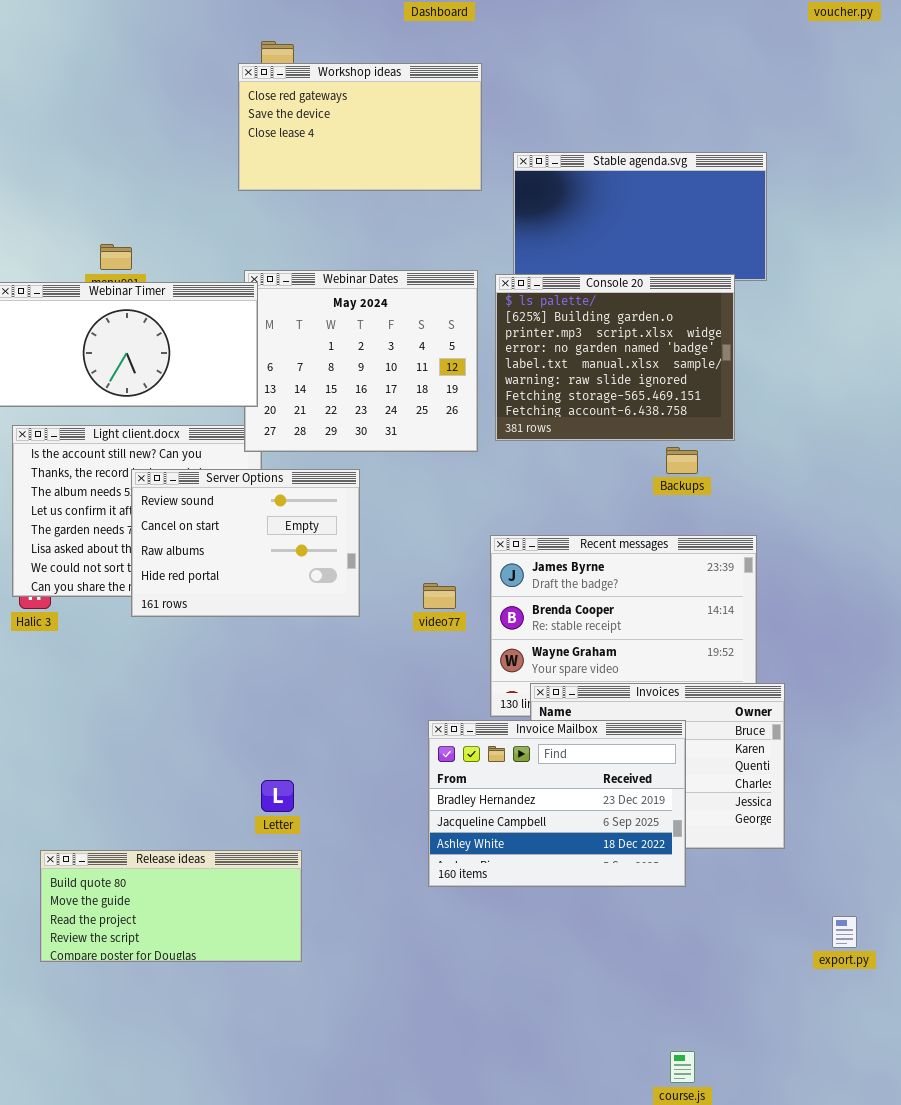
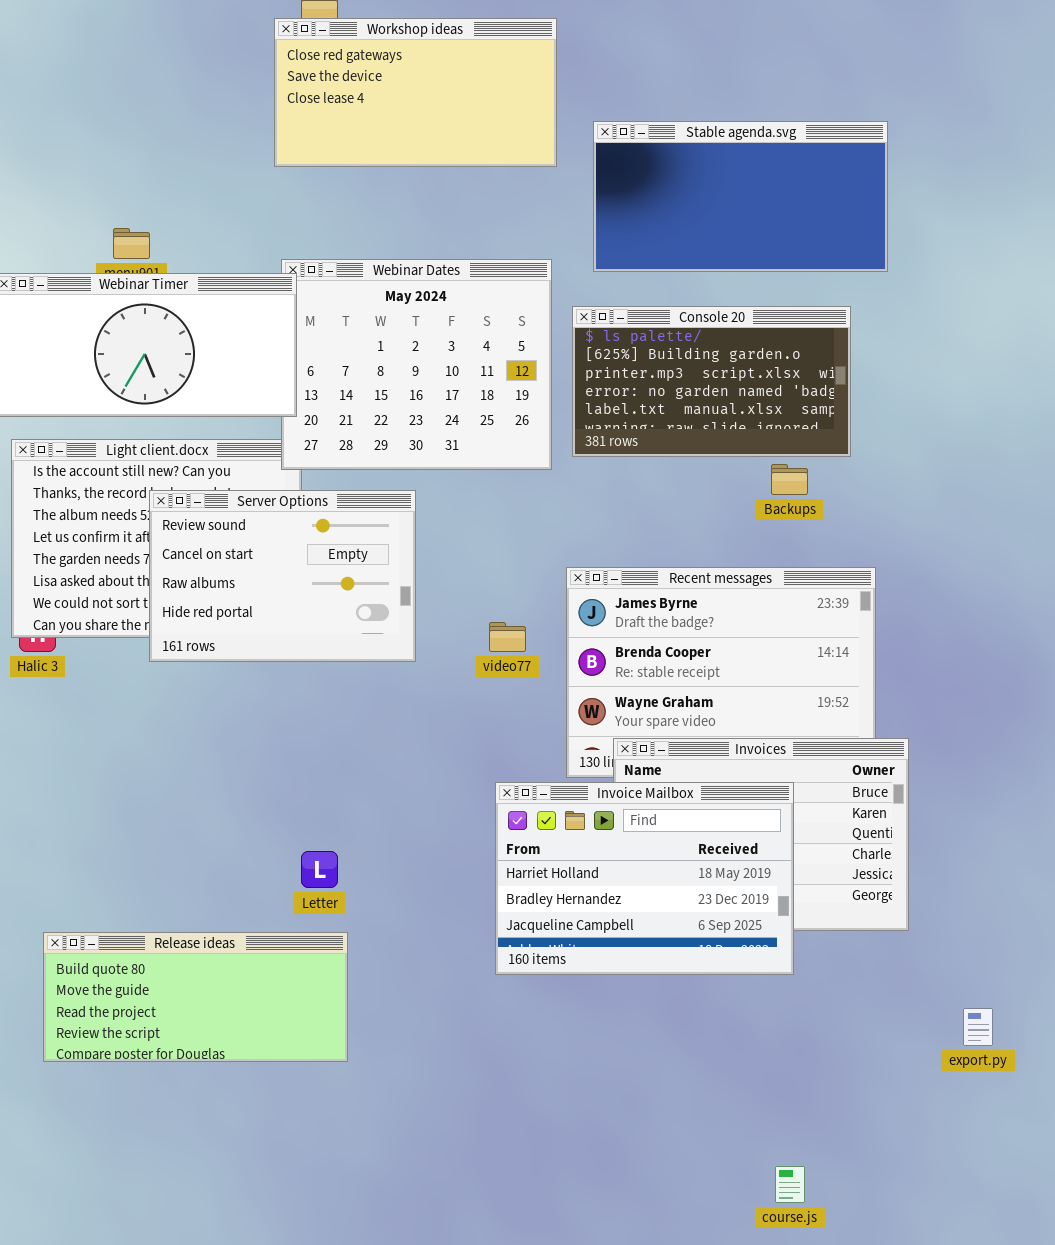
Console 20: [495,274,735,441] -> [572,306,851,457], resized
Invoice Mailbox: [428,720,686,887] -> [495,782,794,975], scrolled up 1 row

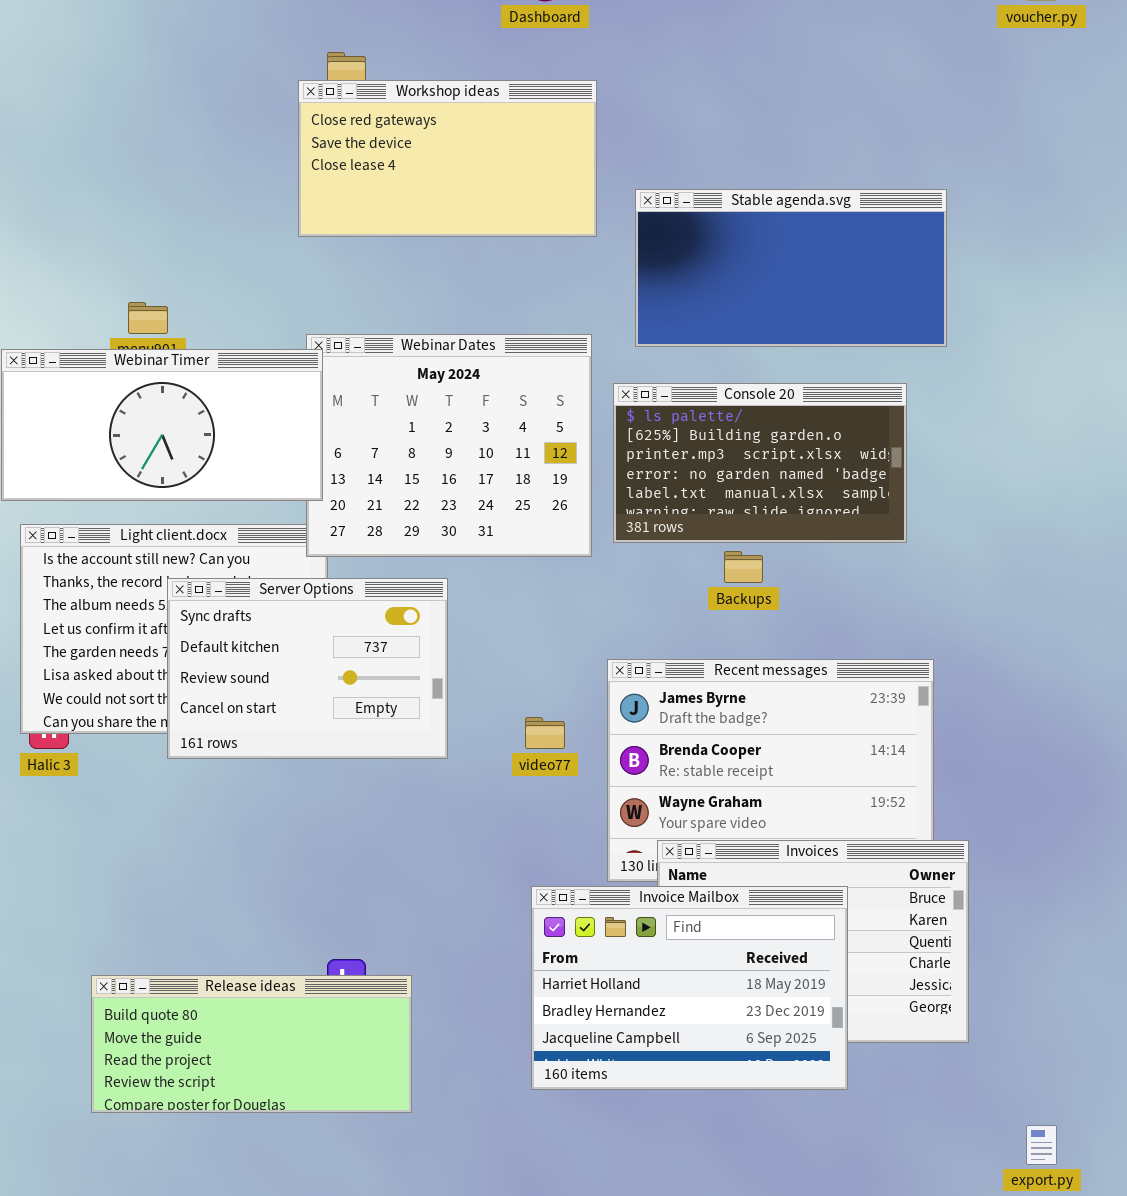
Backups: [771,464,808,495] -> [724,551,763,583], moved
Server Options: [149,490,416,662] -> [167,578,448,759], scrolled up 2 rows
Release ideas: [43,932,348,1062] -> [91,975,412,1113], moved

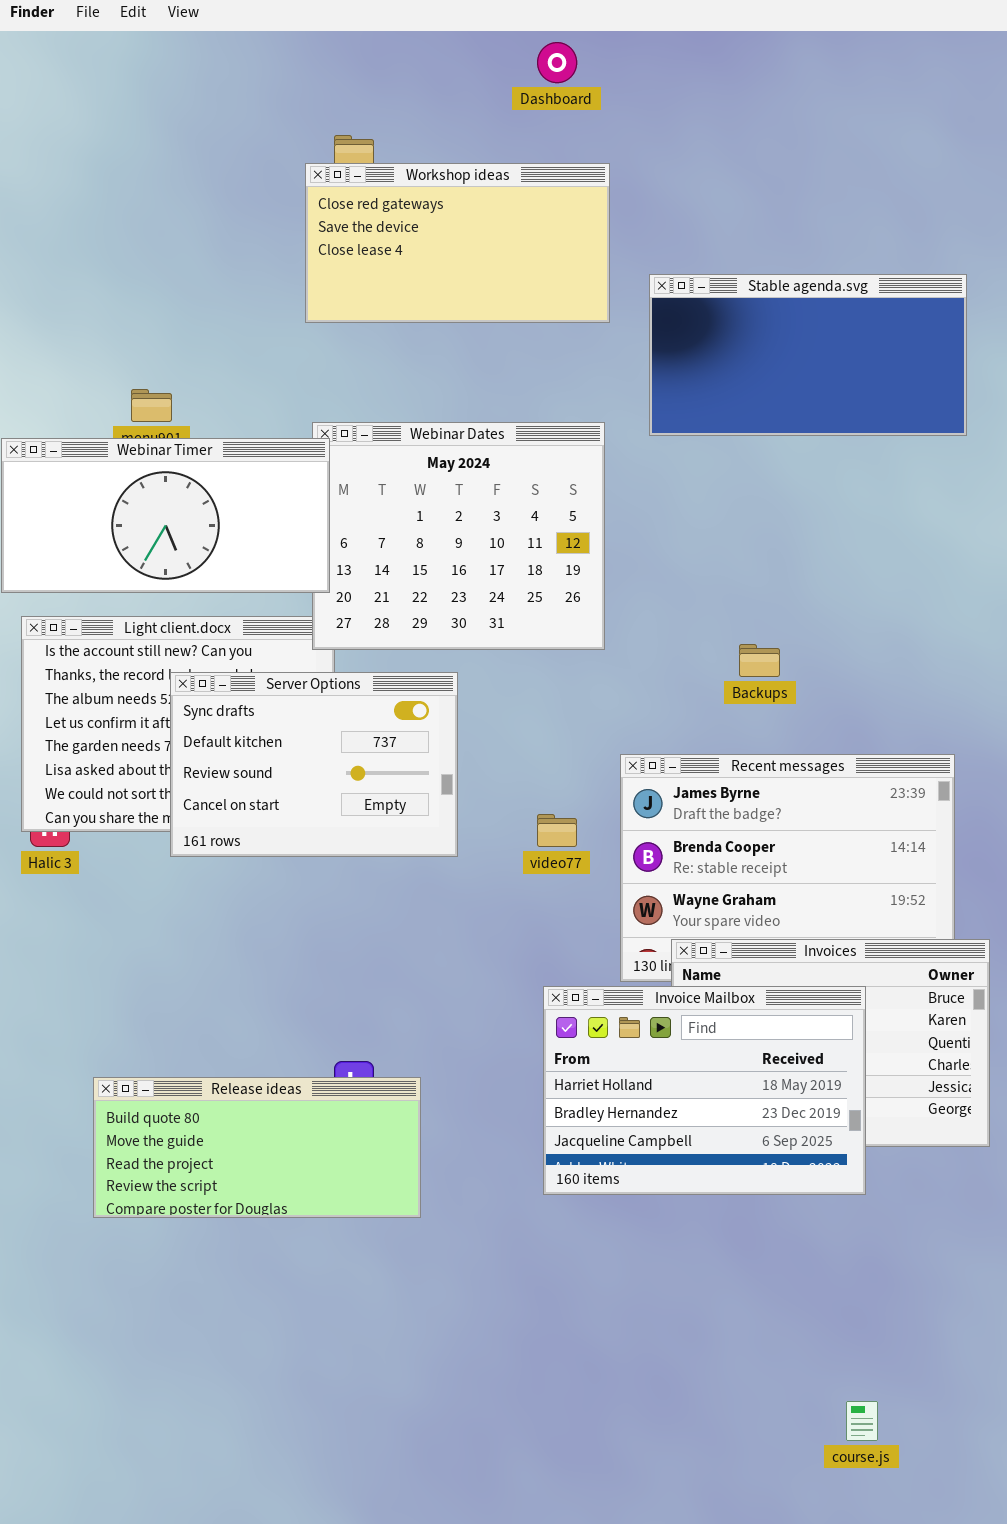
Console 20: [613,383,907,543] -> none, closed

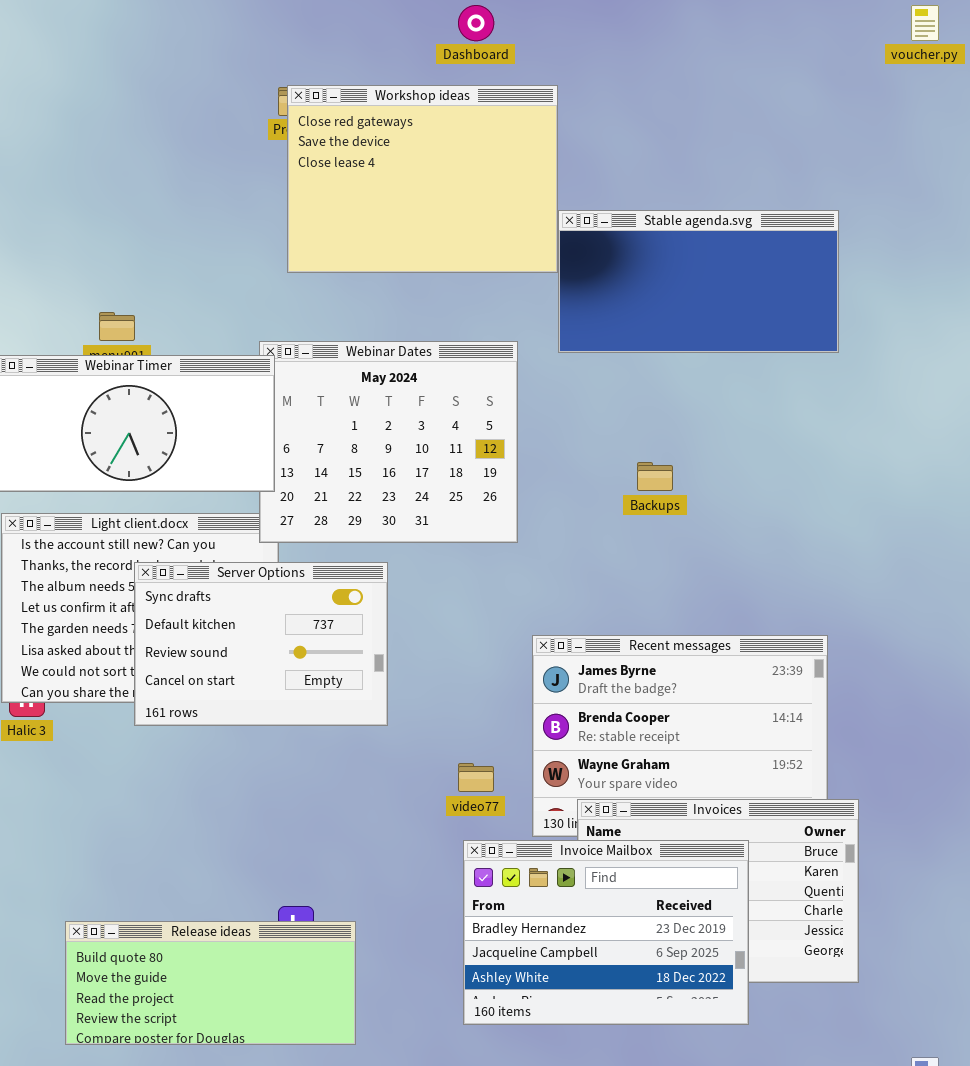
Workshop ideas: [305,163,610,323] -> [287,85,558,273], moved, resized
Backups: [739,644,780,677] -> [637,462,673,491], moved
video77: [537,814,577,847] -> [458,763,494,792], moved
Invoice Mailbox: [543,986,866,1195] -> [463,840,749,1025], scrolled down 1 row

